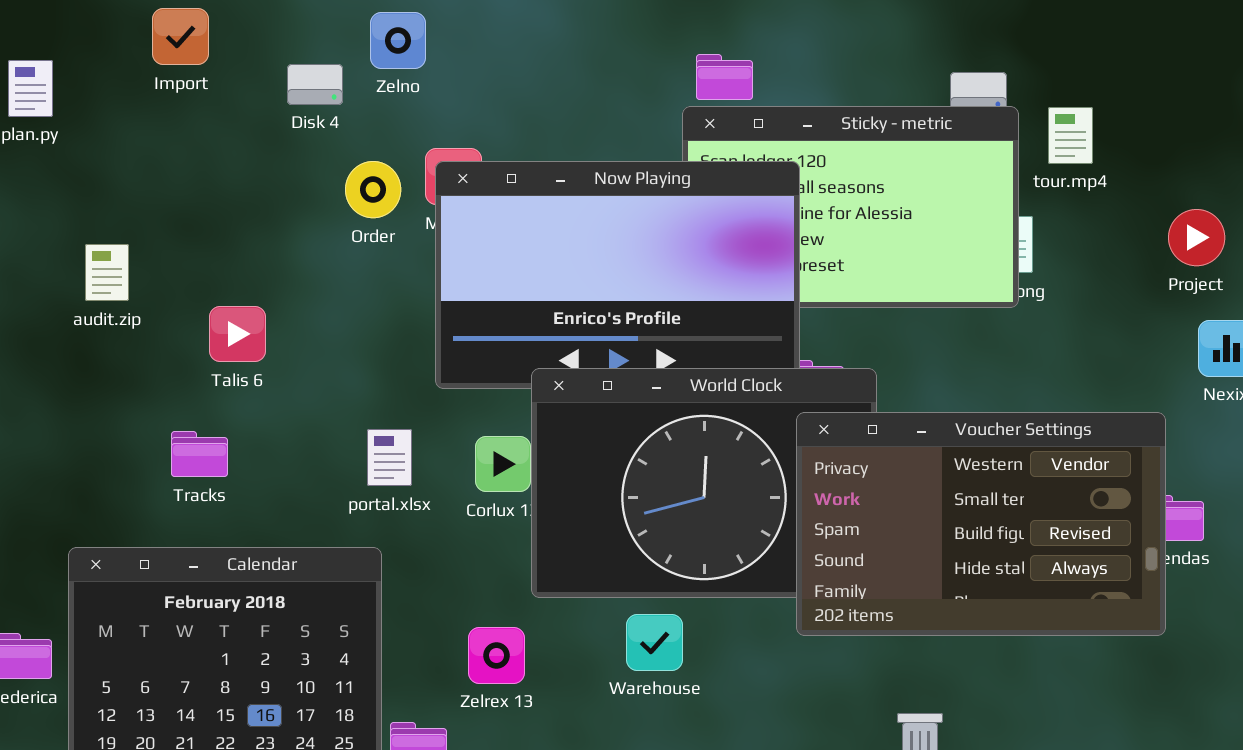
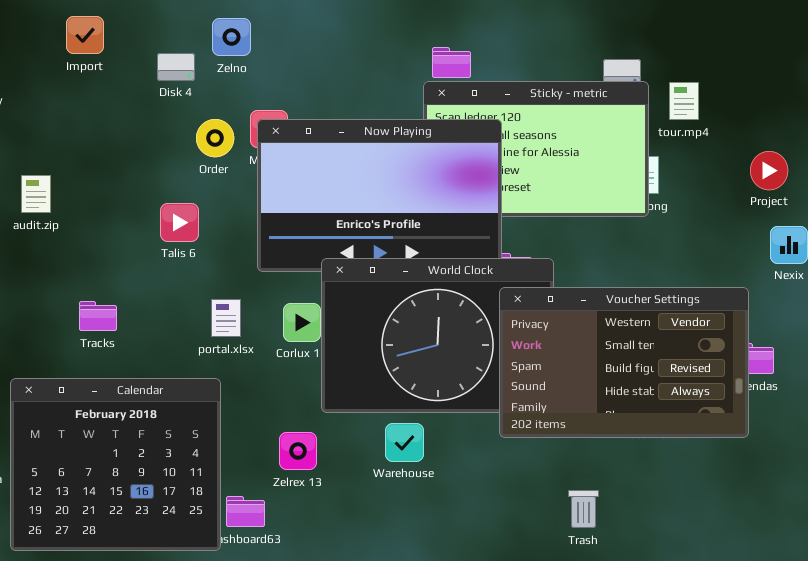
Talis 6: [209,306,266,362] -> [160,203,199,242], moved

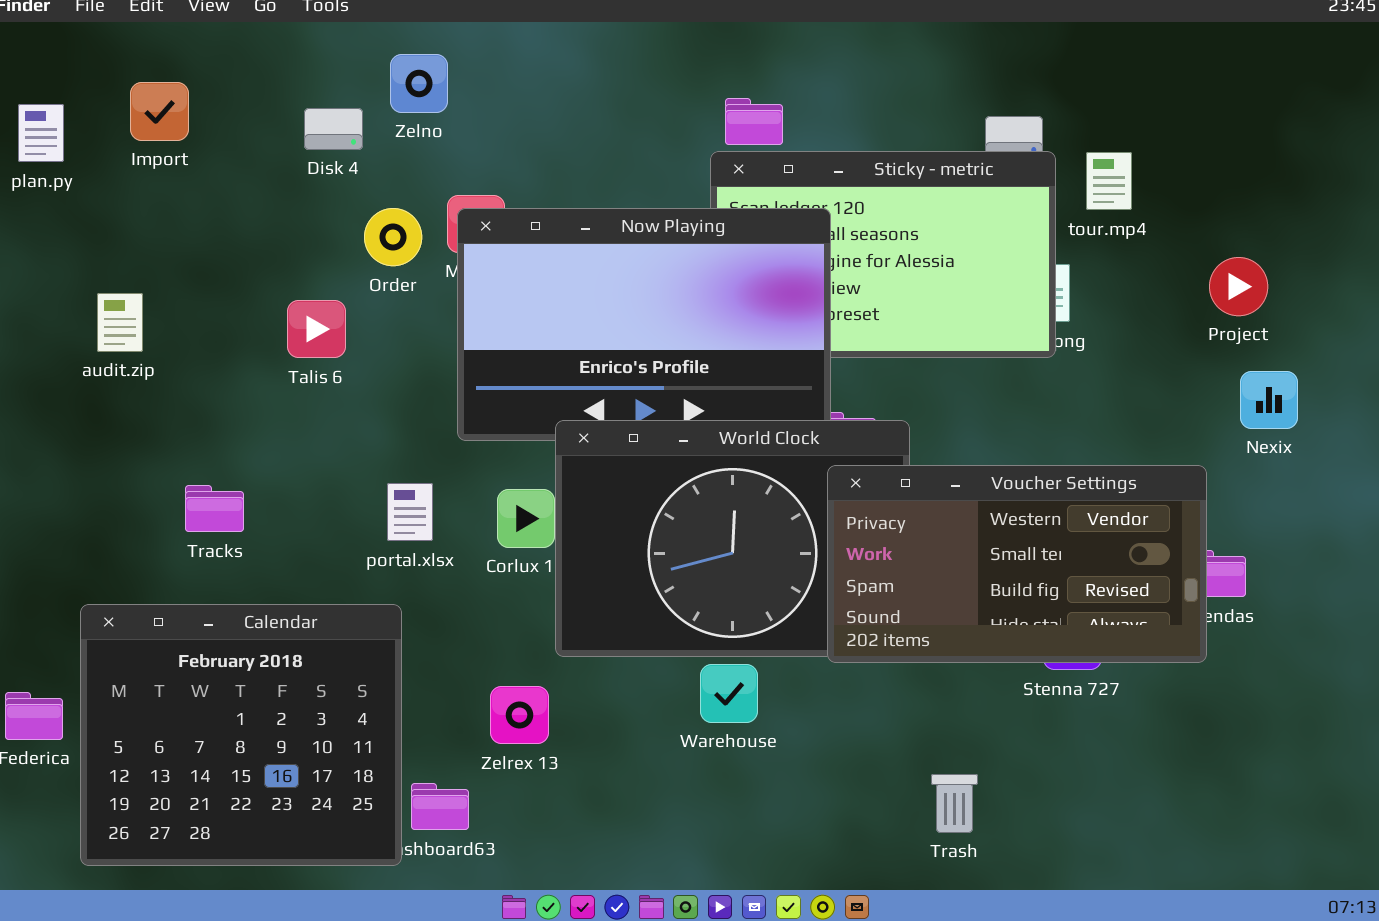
Import: [66,16,104,54] -> [130,82,189,141], moved
Talis 6: [160,203,199,242] -> [287,300,346,358], moved
Voucher Settings: [499,287,749,438] -> [827,465,1207,663], resized
Warehouse: [385,423,424,462] -> [700,664,758,723], moved

